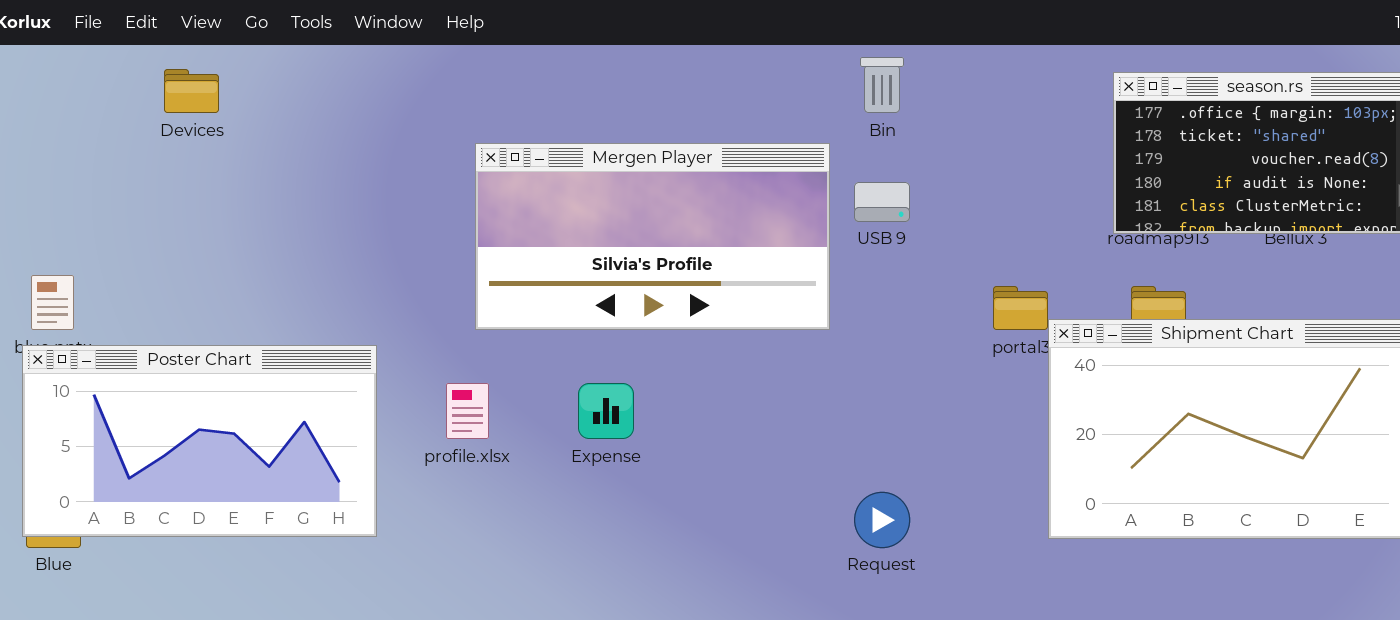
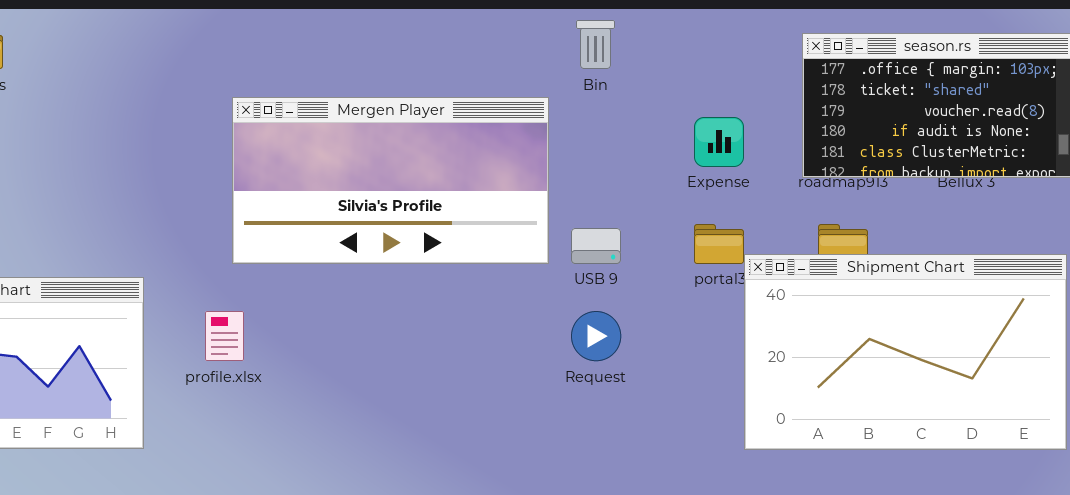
USB 9: [854,182,910,222] -> [571,228,621,264], moved
Expense: [578,383,634,439] -> [694,117,744,167], moved
Request: [854,492,910,548] -> [571,311,621,361], moved

